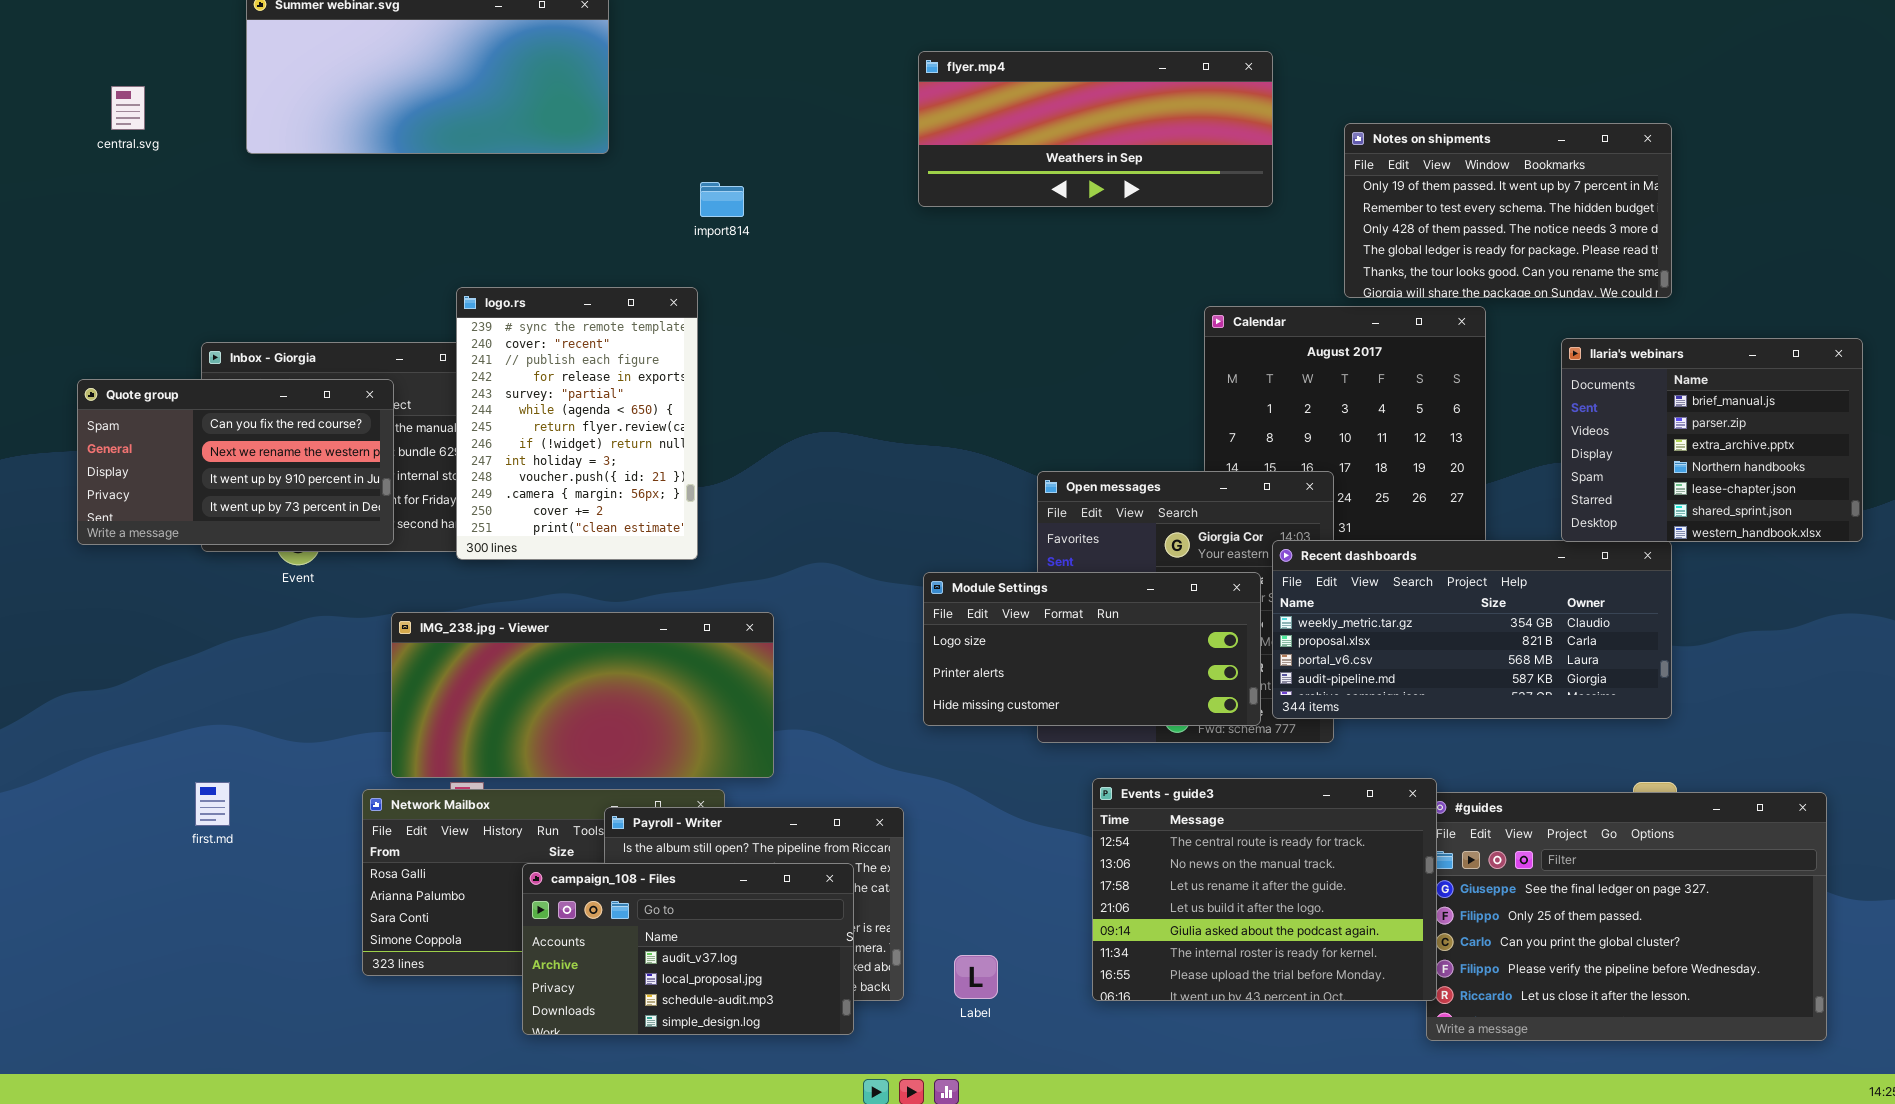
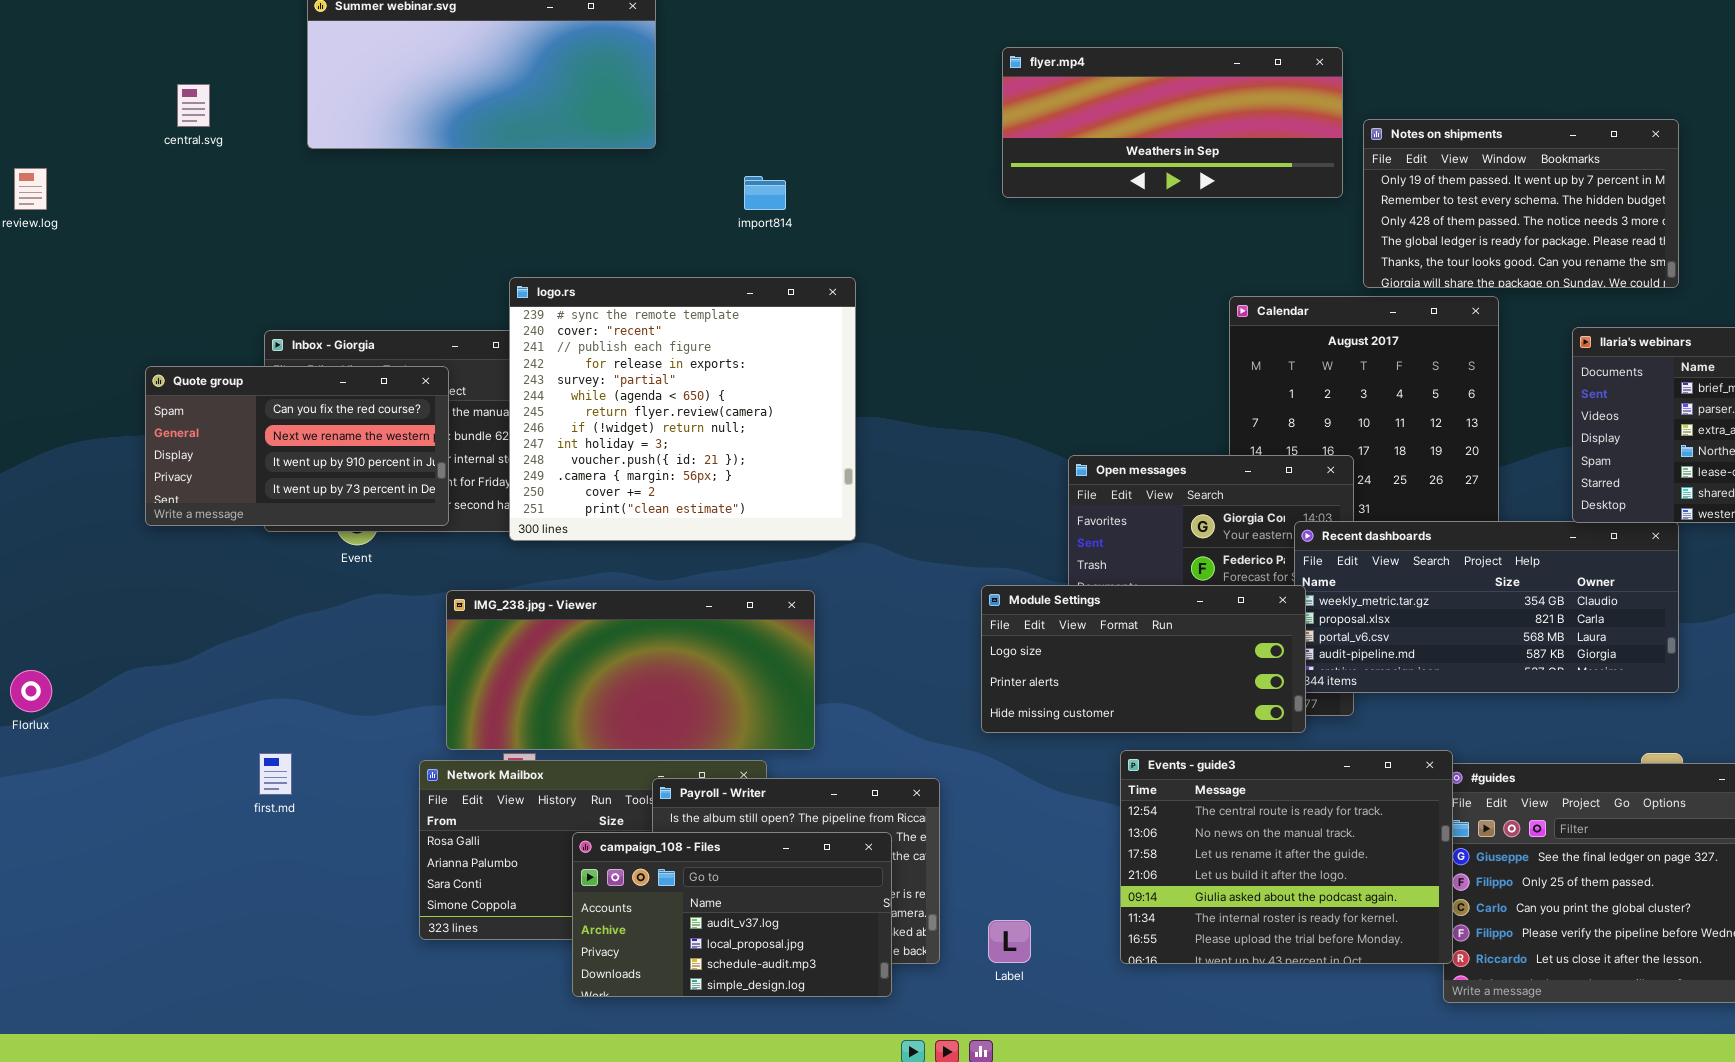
flyer.mp4: [918,51,1273,207] -> [1002,47,1343,198], moved
logo.rs: [456,287,698,560] -> [509,277,856,541], resized
Module Settings: [923,572,1261,726] -> [981,585,1306,733], moved

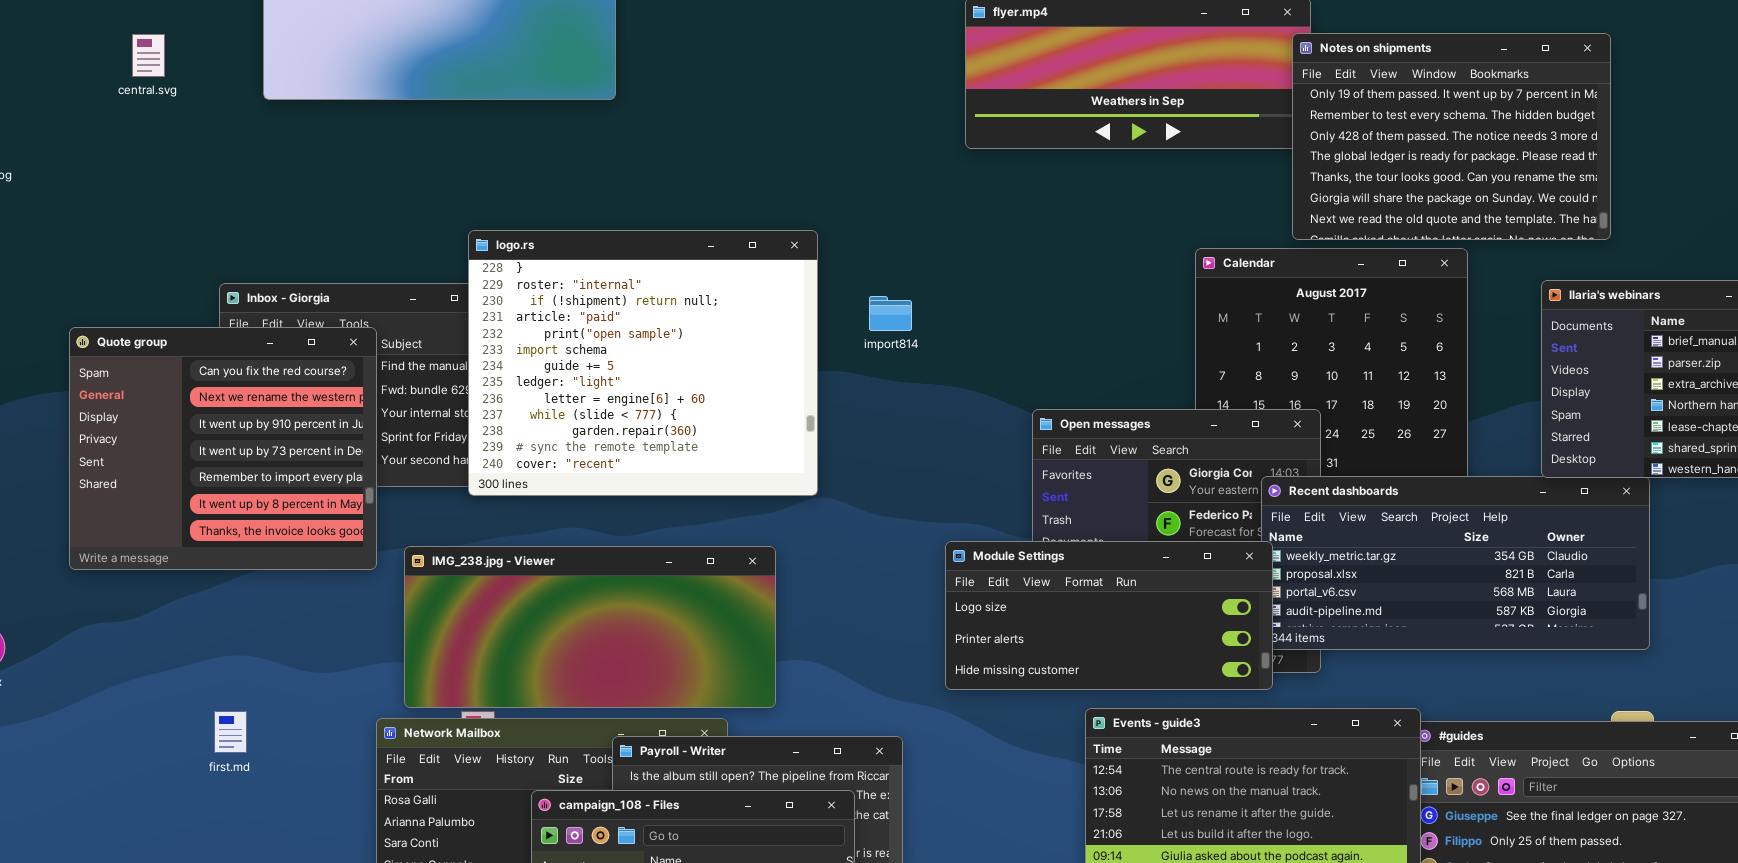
Notes on shipments: [1363,119,1679,288] -> [1292,33,1611,240], moved, resized
import814: [744,176,786,210] -> [869,296,912,331], moved
logo.rs: [509,277,856,541] -> [468,230,818,496], scrolled up 11 rows
Quote group: [145,366,449,526] -> [69,327,377,570], moved, resized

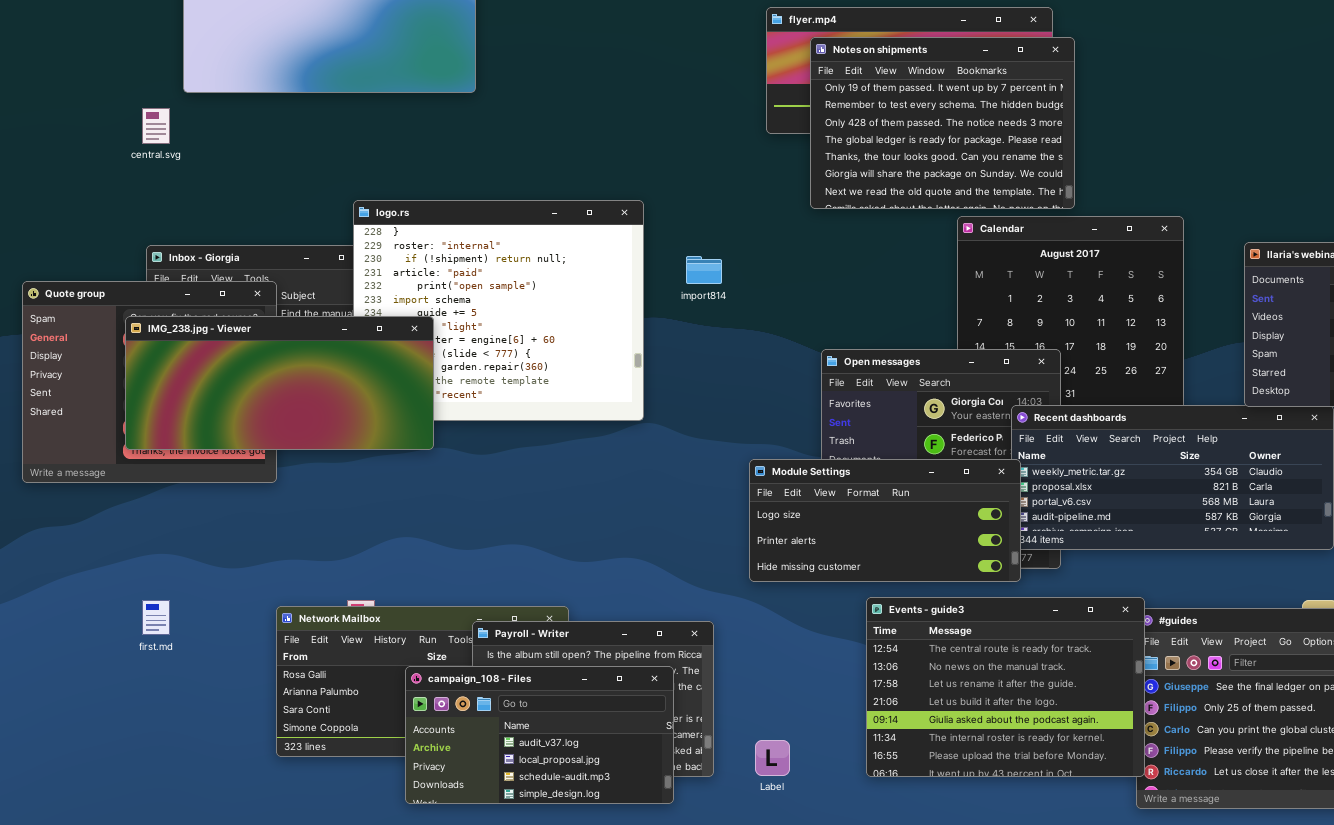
Notes on shipments: [1292,33,1611,240] -> [810,37,1075,209], moved
central.svg: [132,34,165,77] -> [142,108,170,144], moved
IMG_238.jpg - Viewer: [404,546,776,708] -> [125,316,434,450], moved

